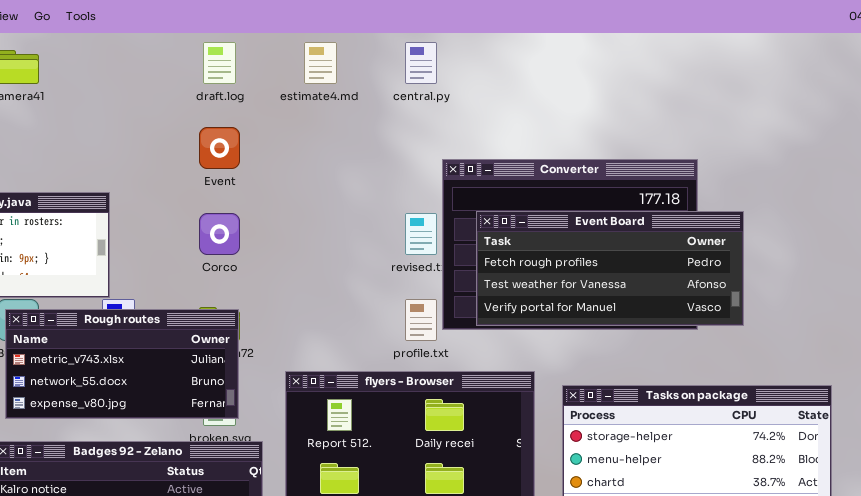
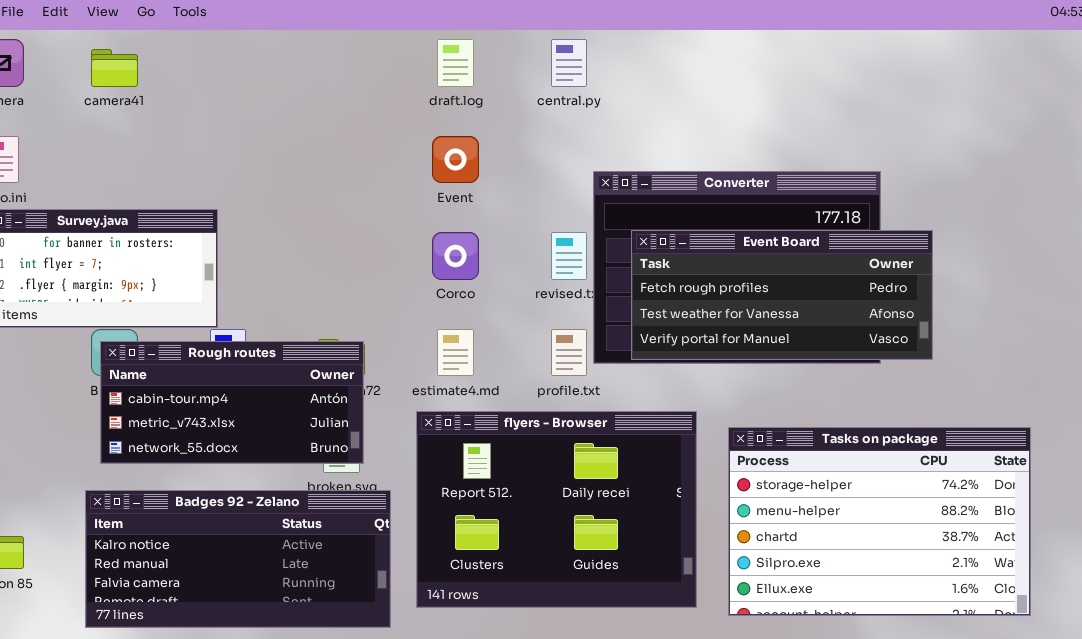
draft.log: [203,42,236,84] -> [437,39,474,87], moved
estimate4.md: [304,42,337,84] -> [437,329,474,376], moved
Event: [199,127,240,169] -> [432,136,479,183], moved
Corco: [199,213,240,255] -> [432,232,479,280], moved
Rough routes: [5,309,239,419] -> [100,341,364,464], scrolled up 1 row

